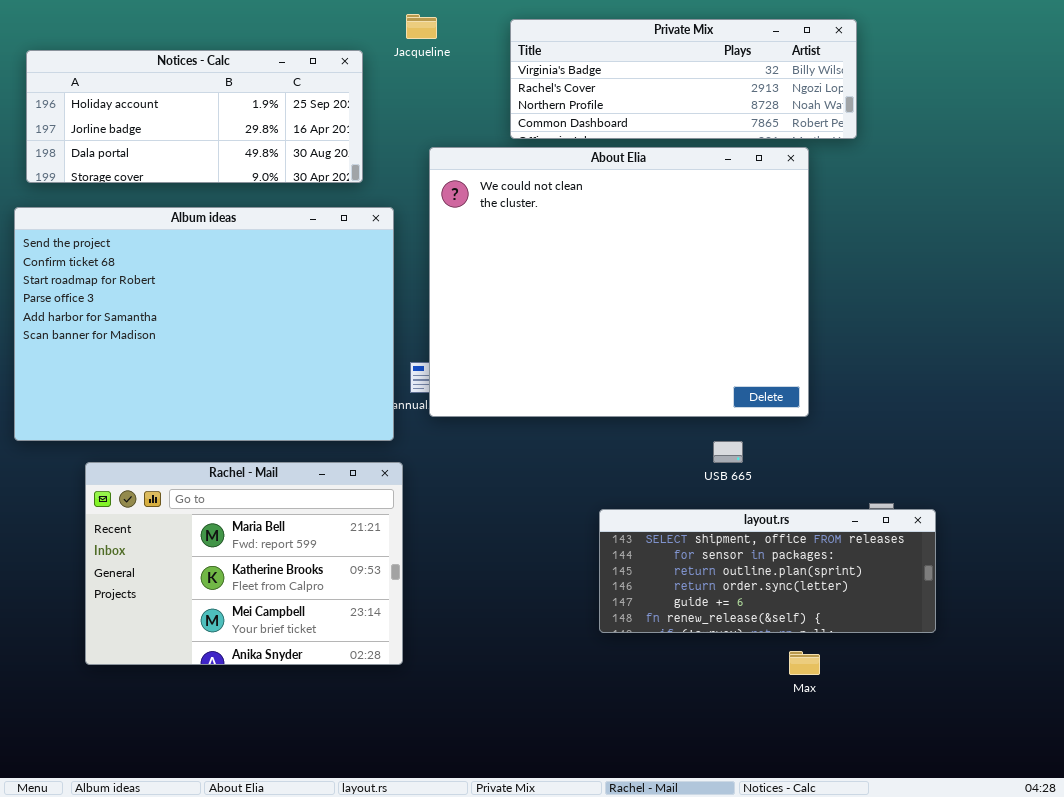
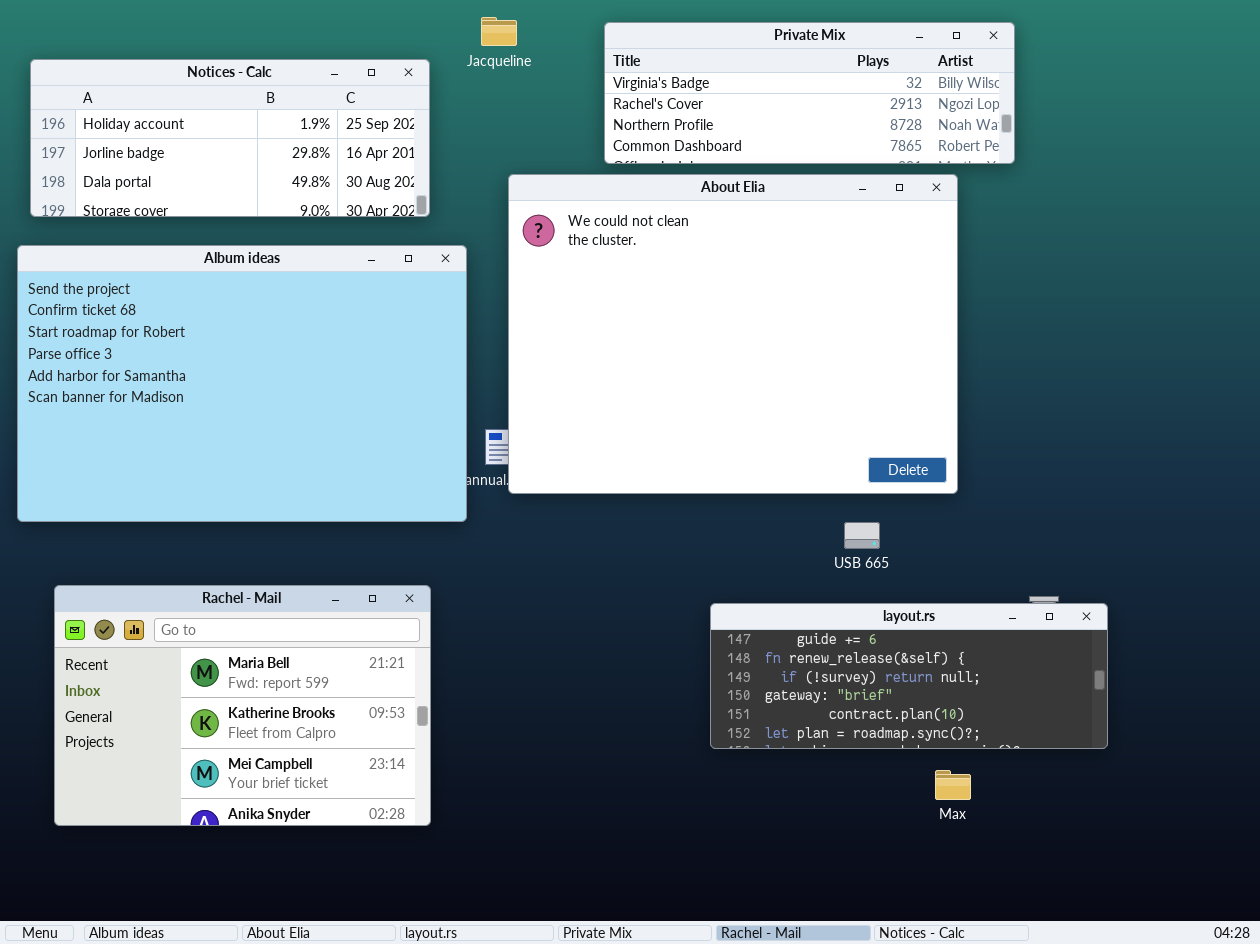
Rachel - Mail: [85,462,403,665] -> [54,585,431,826], moved
layout.rs: [599,509,936,633] -> [710,603,1108,749], scrolled down 4 rows

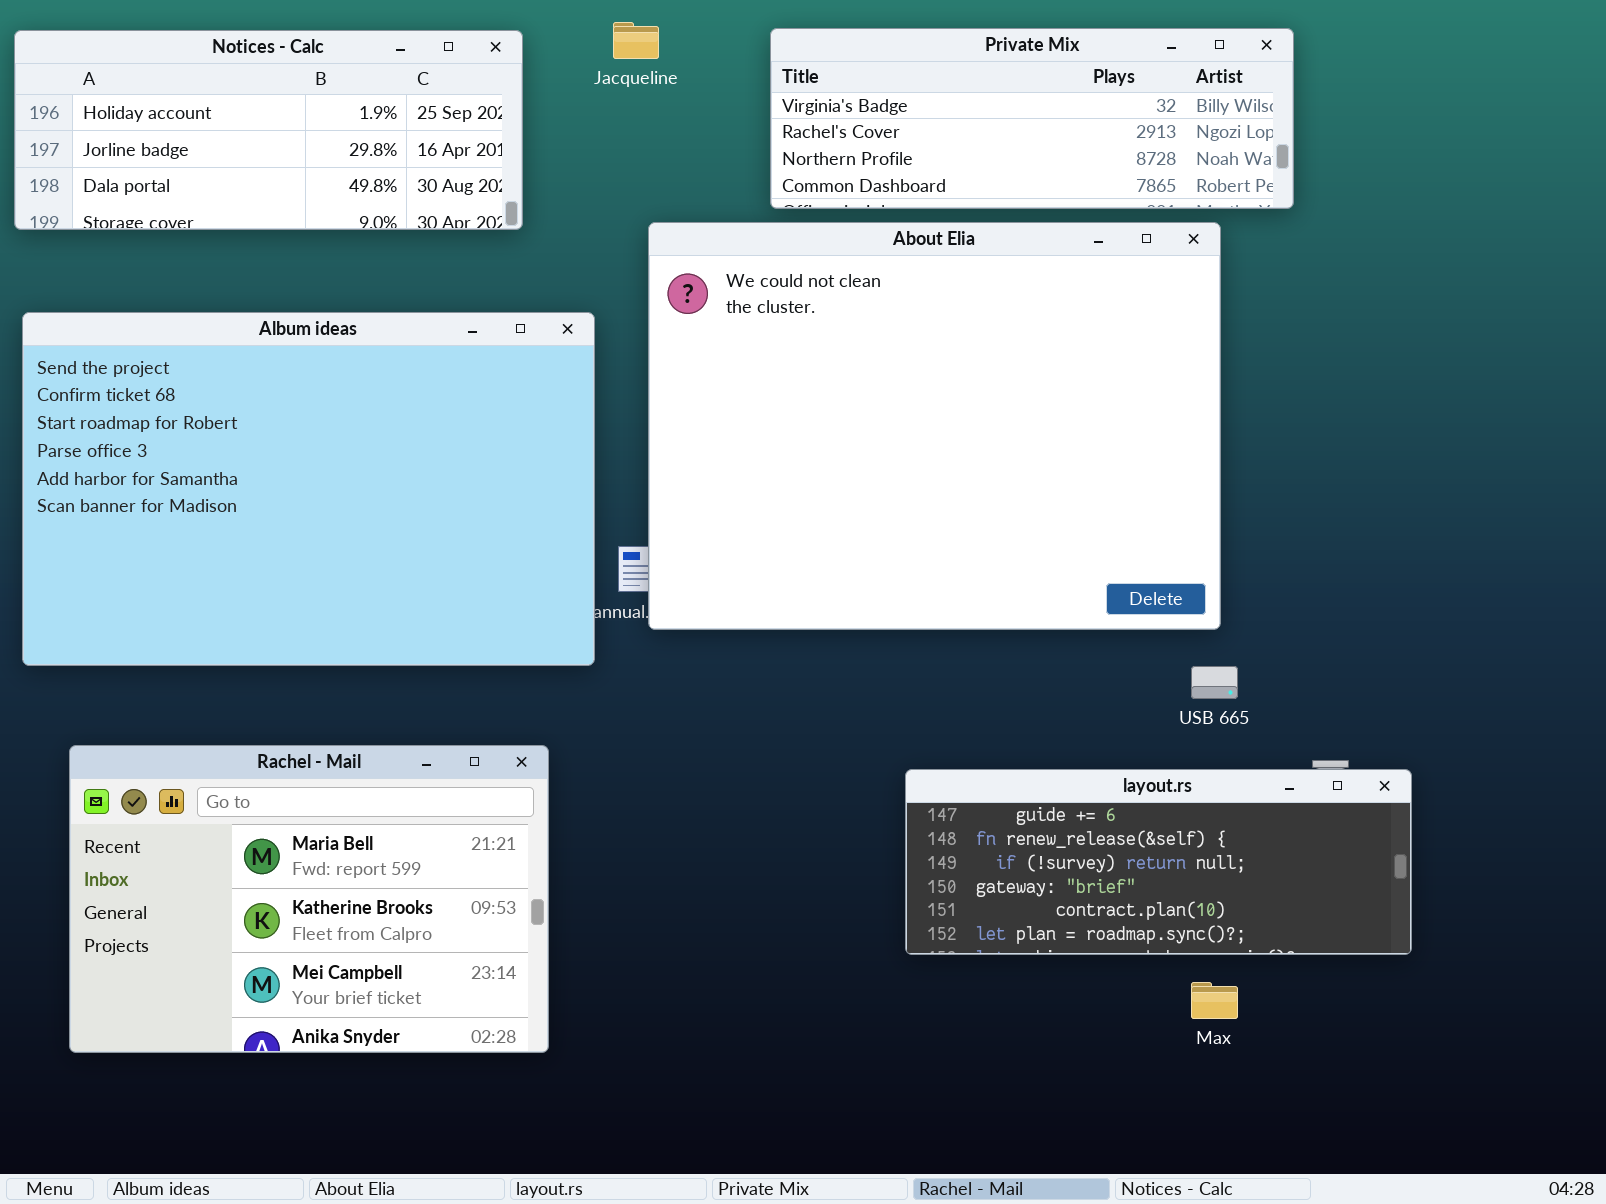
Notices - Calc: [30,59,430,217] -> [14,30,523,230], moved
USB 665: [844,522,880,549] -> [1191,666,1238,699], moved

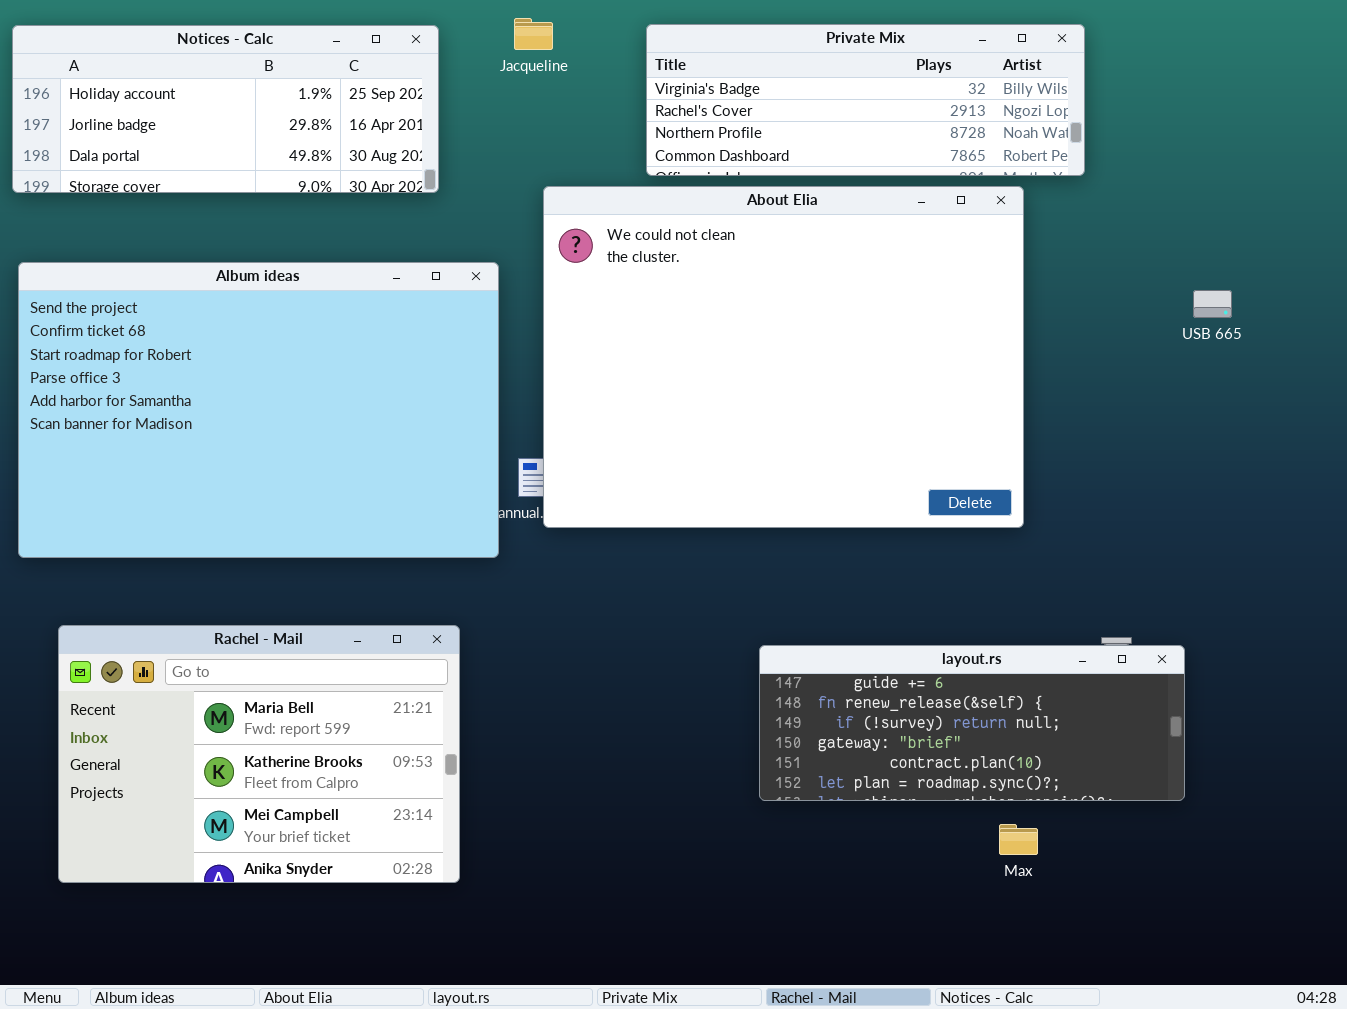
USB 665: [1191,666,1238,699] -> [1193,290,1232,318], moved

